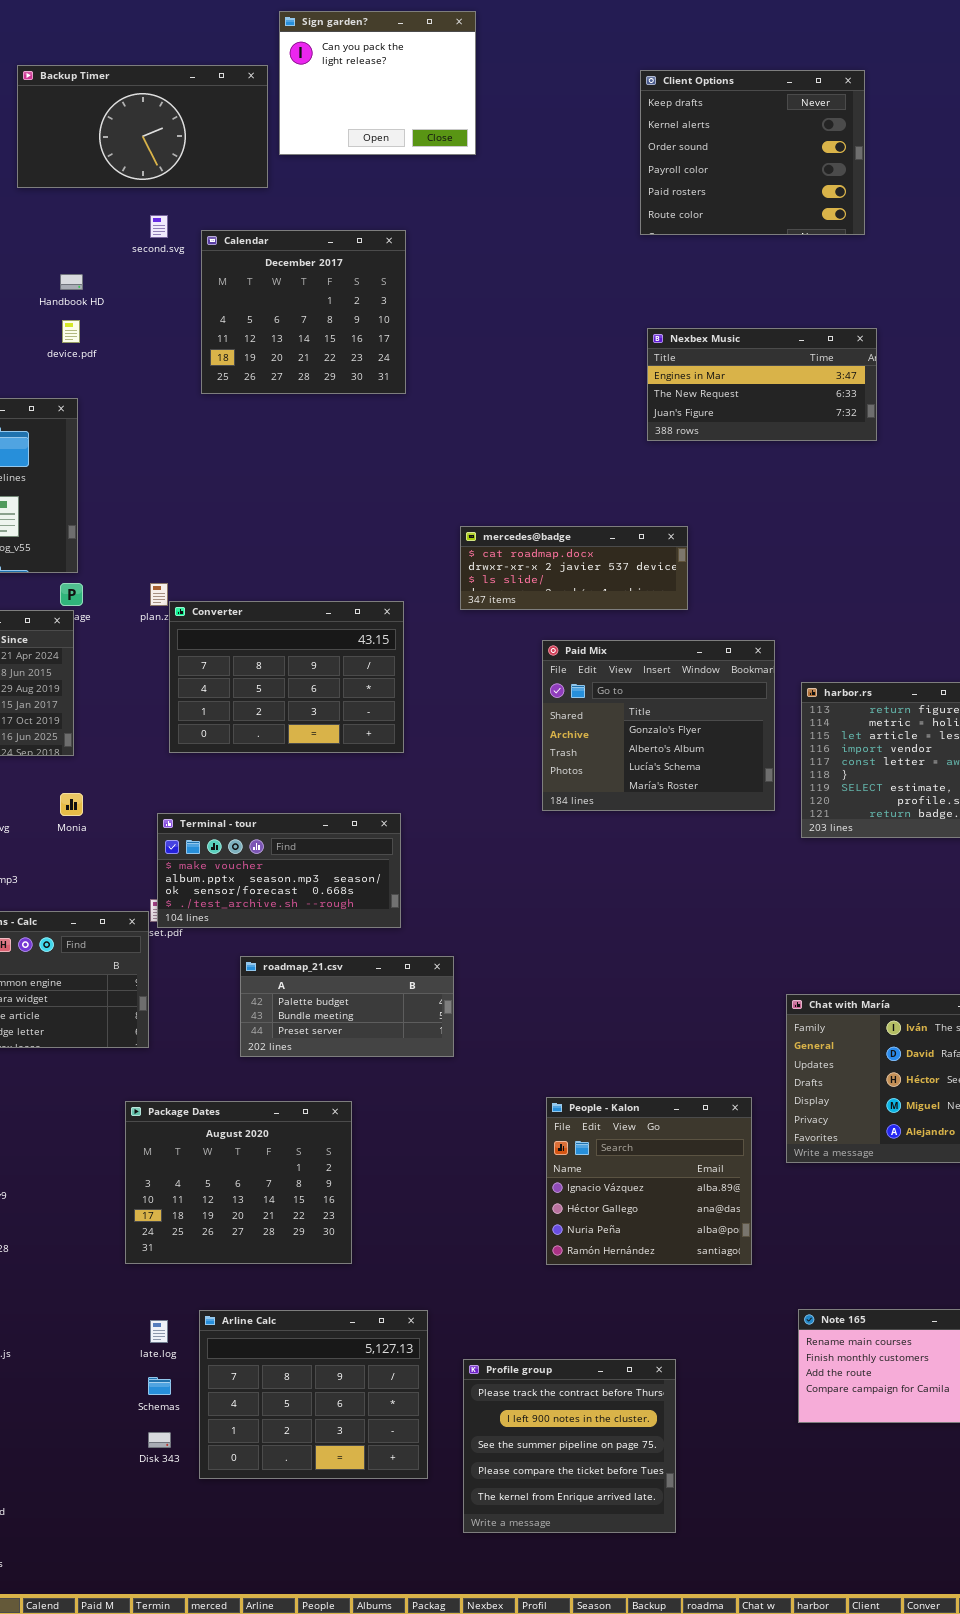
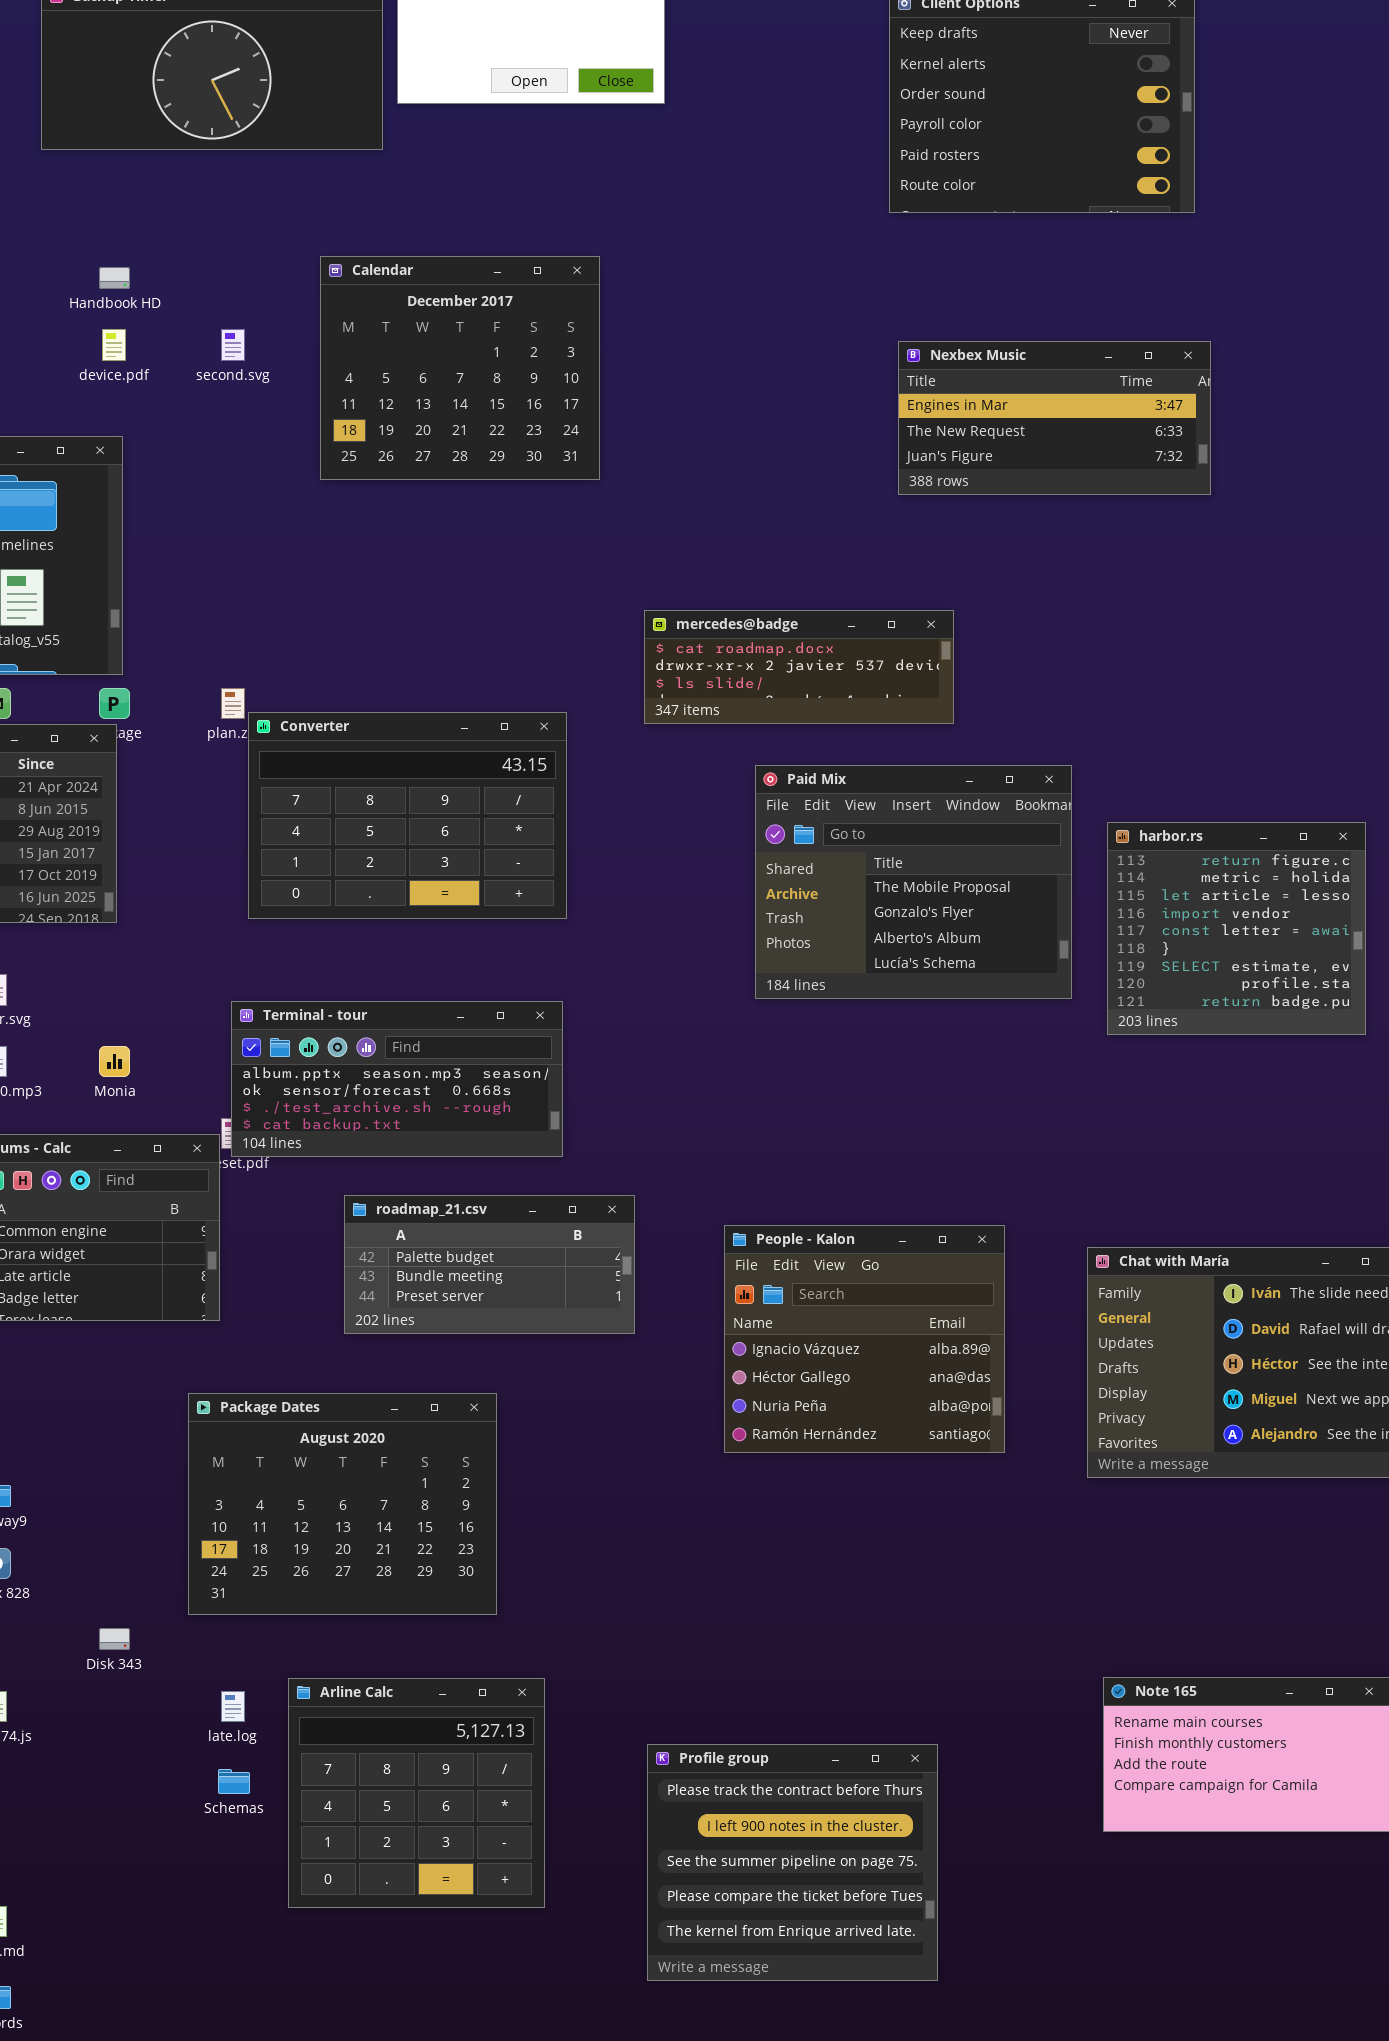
second.svg: [150,215,168,238] -> [221,329,245,361], moved
Calendar: [201,230,406,394] -> [320,256,600,480], moved
Paid Mix: [542,640,775,811] -> [755,765,1072,999], scrolled up 1 row
Monia: [60,793,83,816] -> [99,1046,130,1077], moved
Terminal - tour: [157,813,401,928] -> [231,1001,563,1157], scrolled down 1 row
People - Kalon: [546,1097,752,1265] -> [724,1225,1005,1453], moved
Arline Calc: [199,1310,428,1479] -> [288,1678,545,1908], resized
Disk 343: [148,1432,171,1448] -> [99,1628,130,1650], moved

